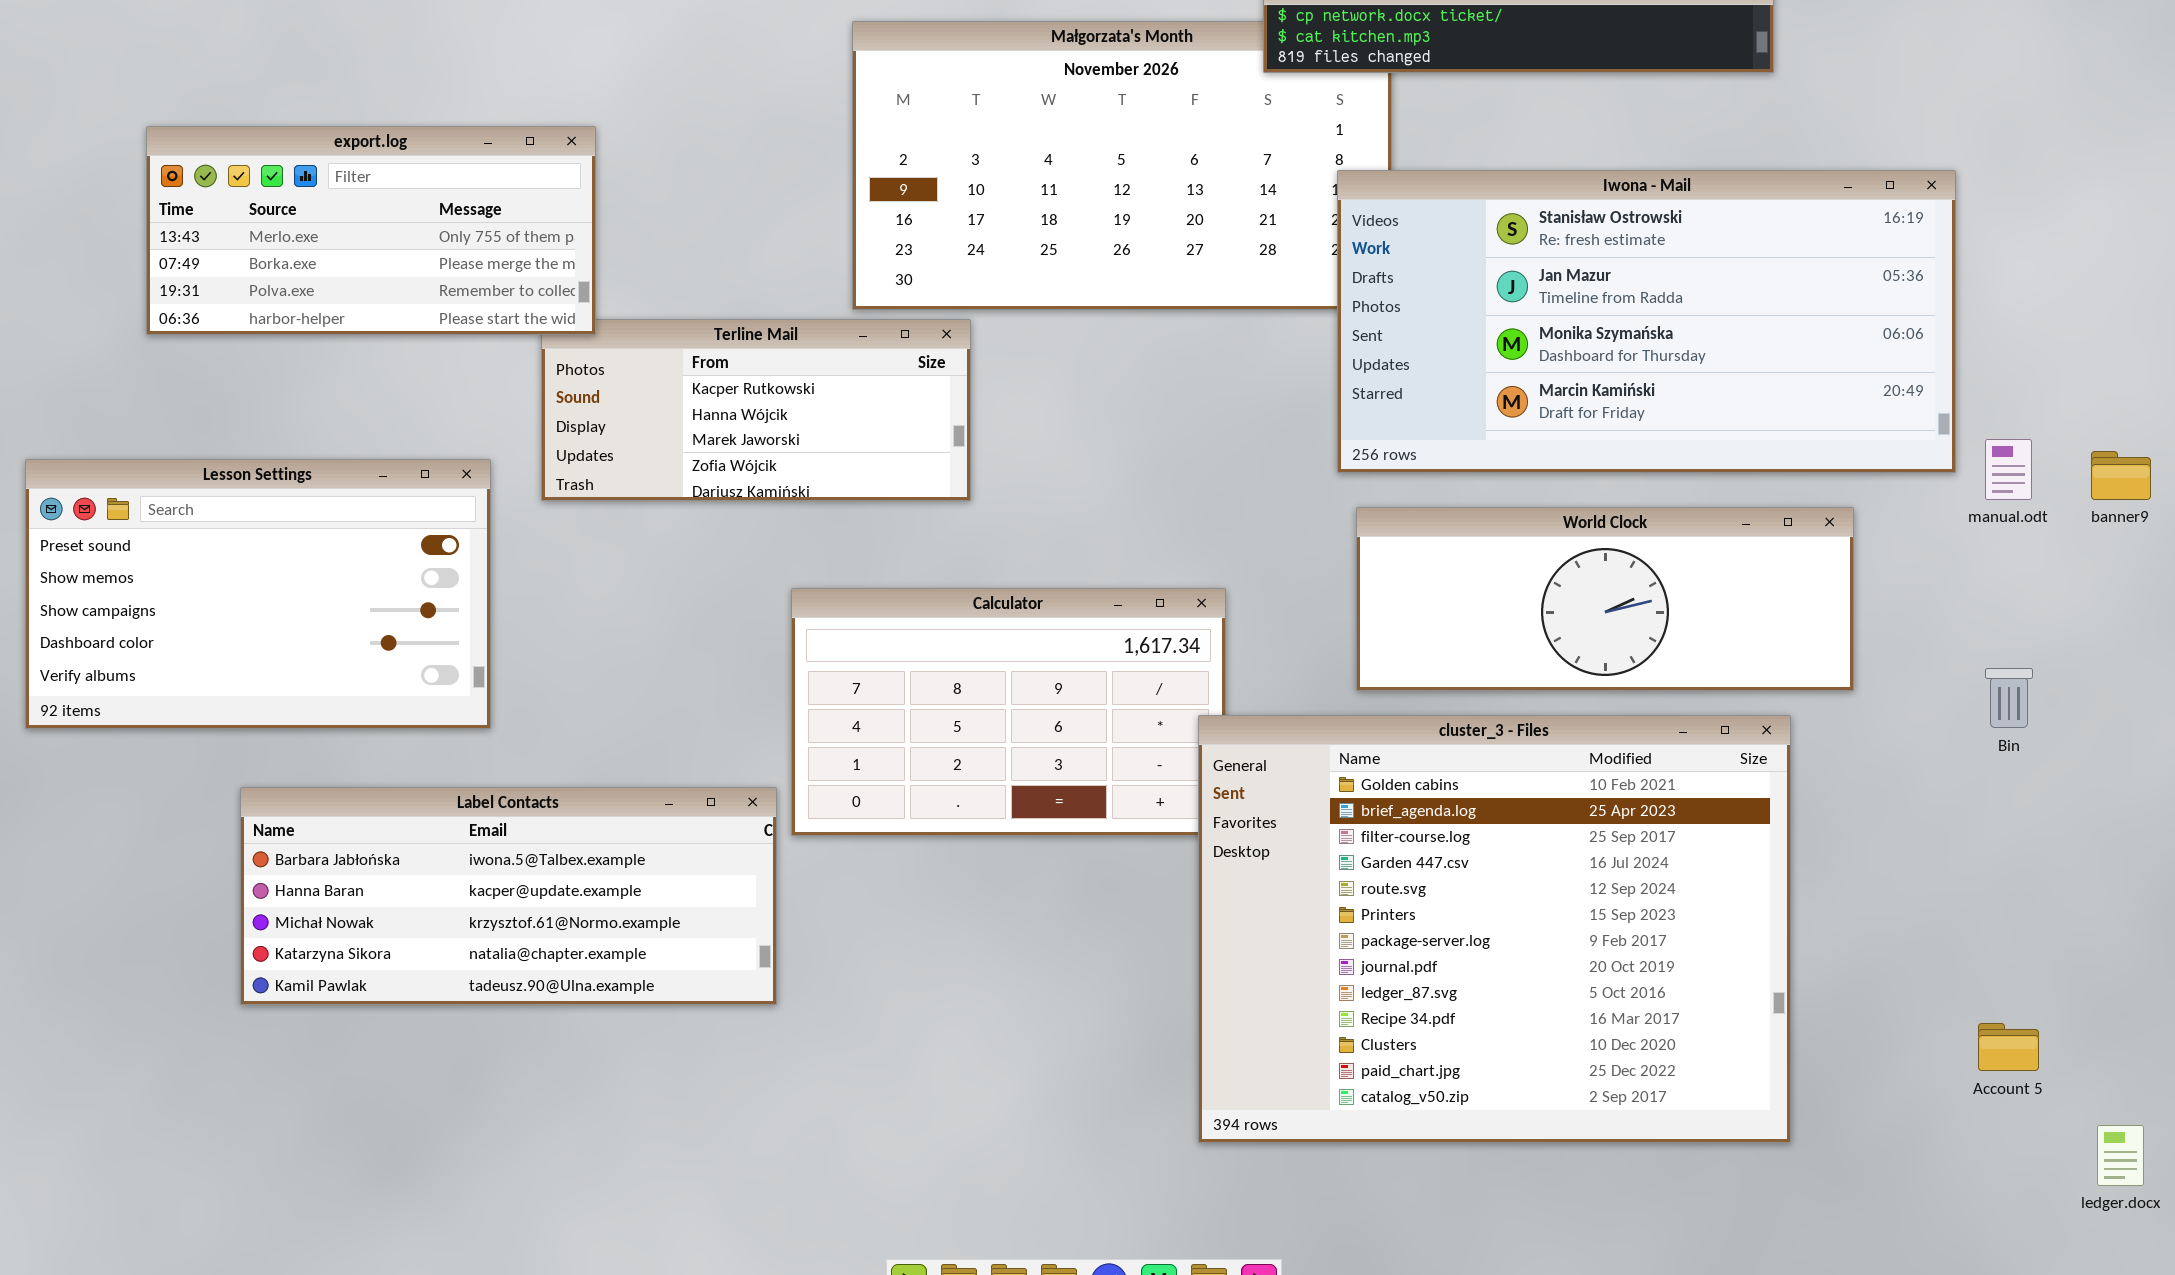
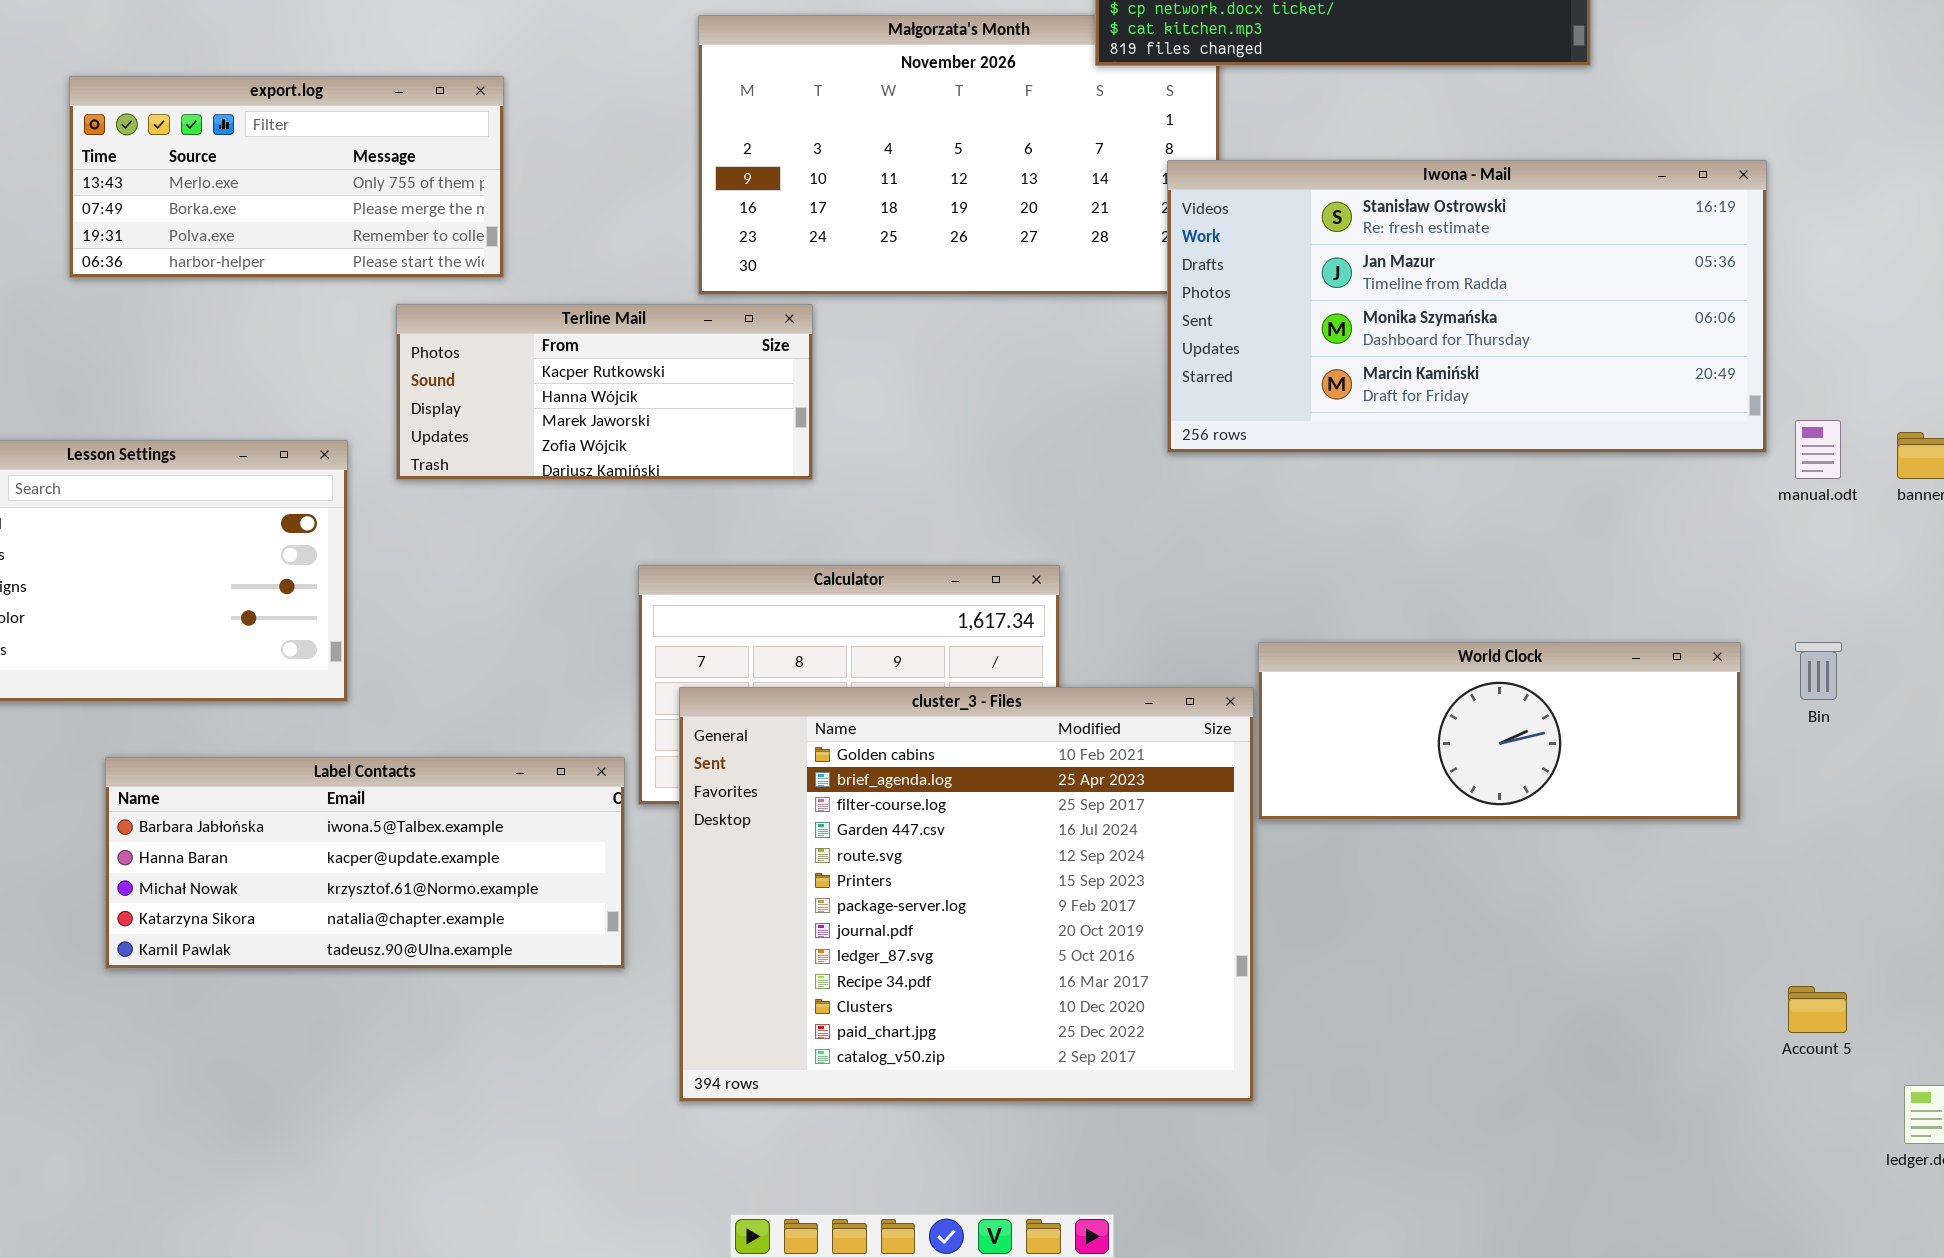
export.log: [146,126,596,335] -> [69,76,504,278], moved
World Clock: [1356,507,1854,691] -> [1258,642,1741,820], moved
cluster_3 - Files: [1198,715,1791,1143] -> [679,687,1254,1102], moved

